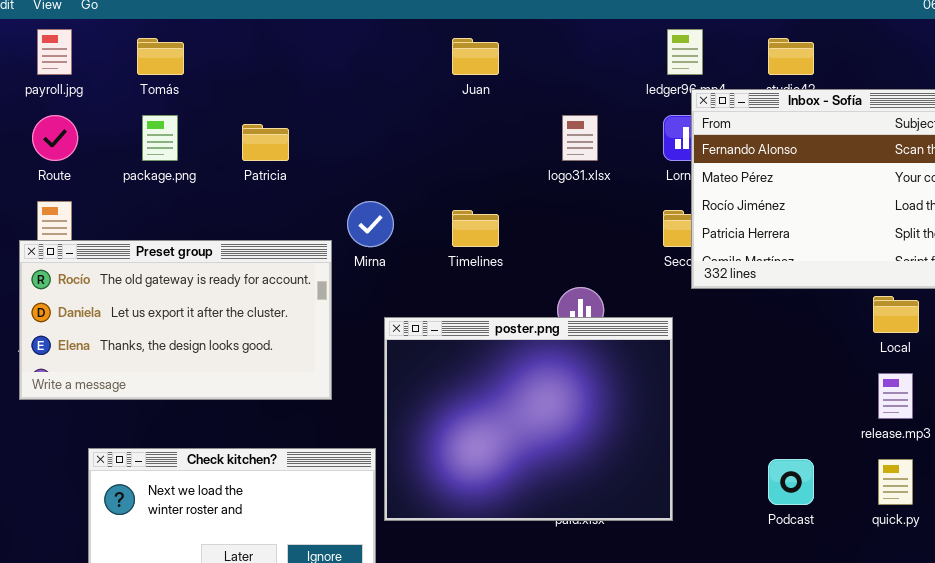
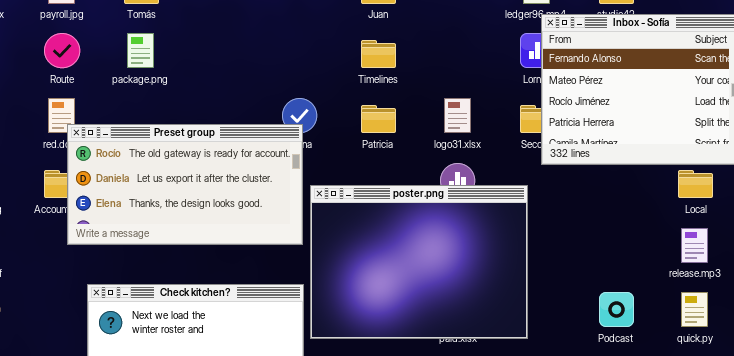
logo31.xlsx: [562,115,598,161] -> [444,98,471,133], moved
Patricia: [242,124,289,161] -> [361,105,396,133], moved
Timelines: [452,210,499,247] -> [361,40,396,68], moved
Preset group: [19,240,332,400] -> [67,124,303,245], moved

